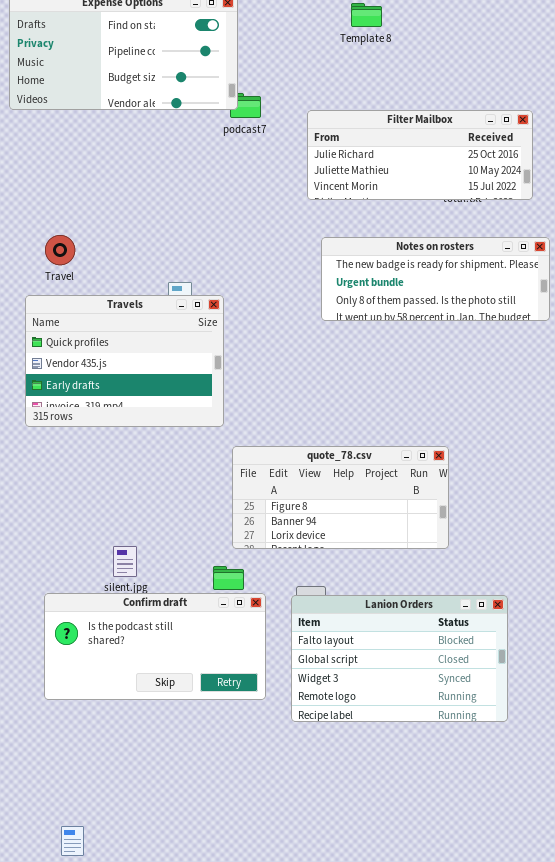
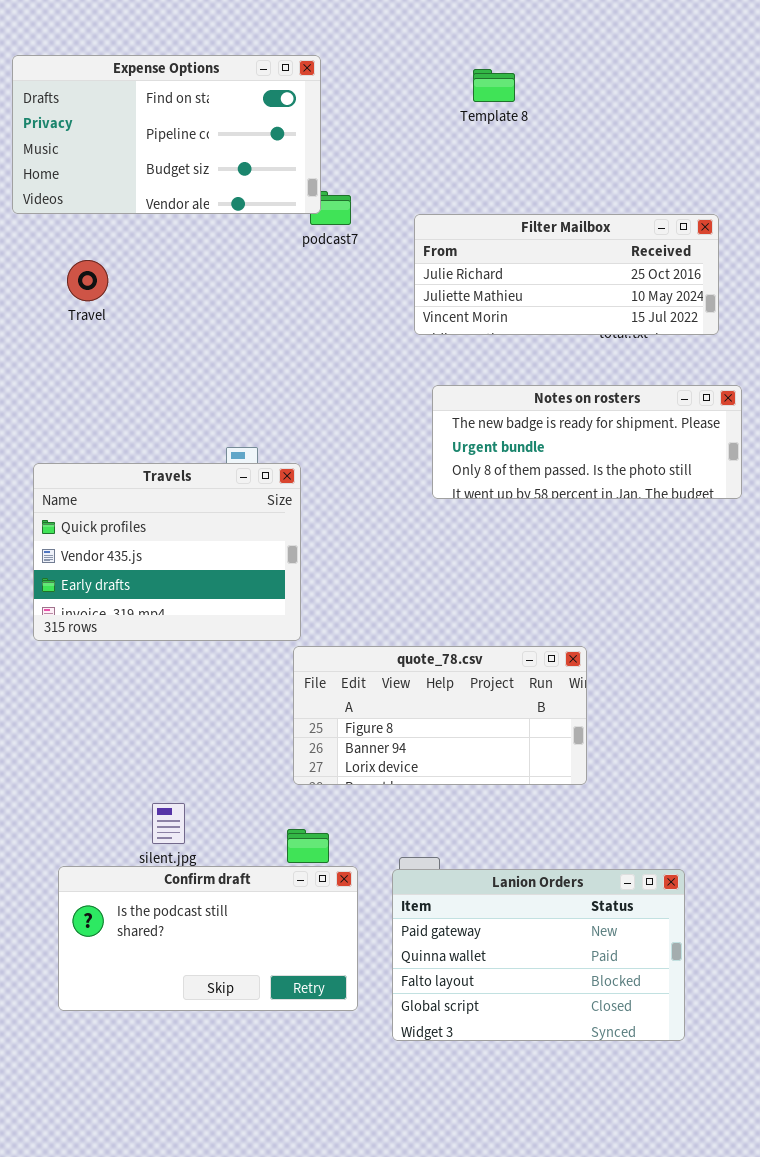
Travel: [45,235,75,265] -> [67,260,108,301], moved
quote_78.csv: [232,446,449,549] -> [293,646,587,785], moved
Lanion Orders: [291,595,508,722] -> [392,869,685,1041], scrolled up 2 rows

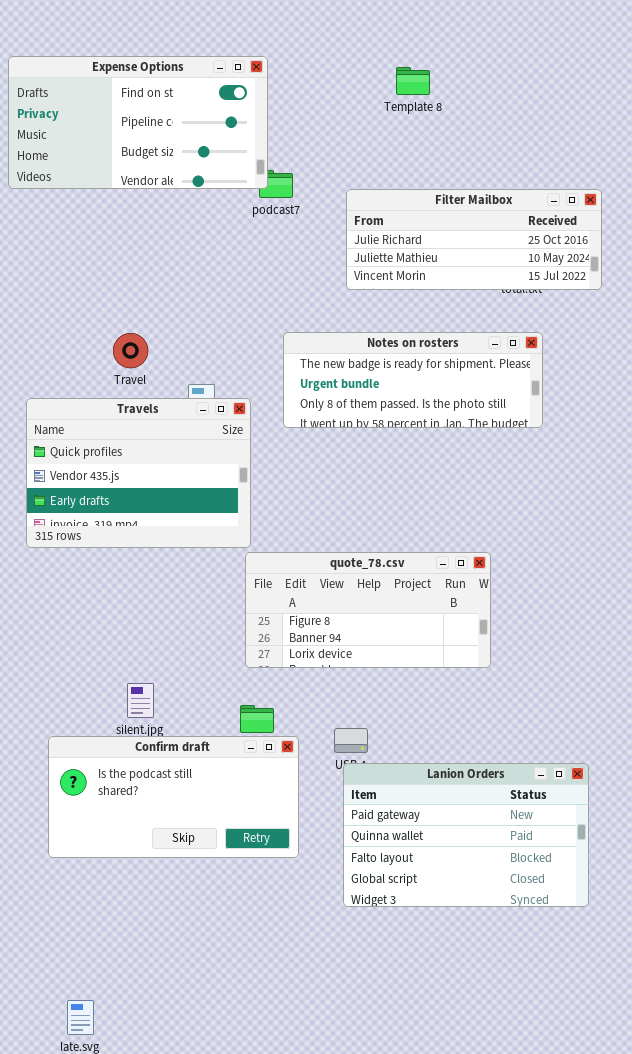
Travel: [67,260,108,301] -> [113,333,148,368], moved
Notes on rosters: [432,385,742,499] -> [283,332,543,428], moved
Lanion Orders: [392,869,685,1041] -> [343,763,589,907], moved

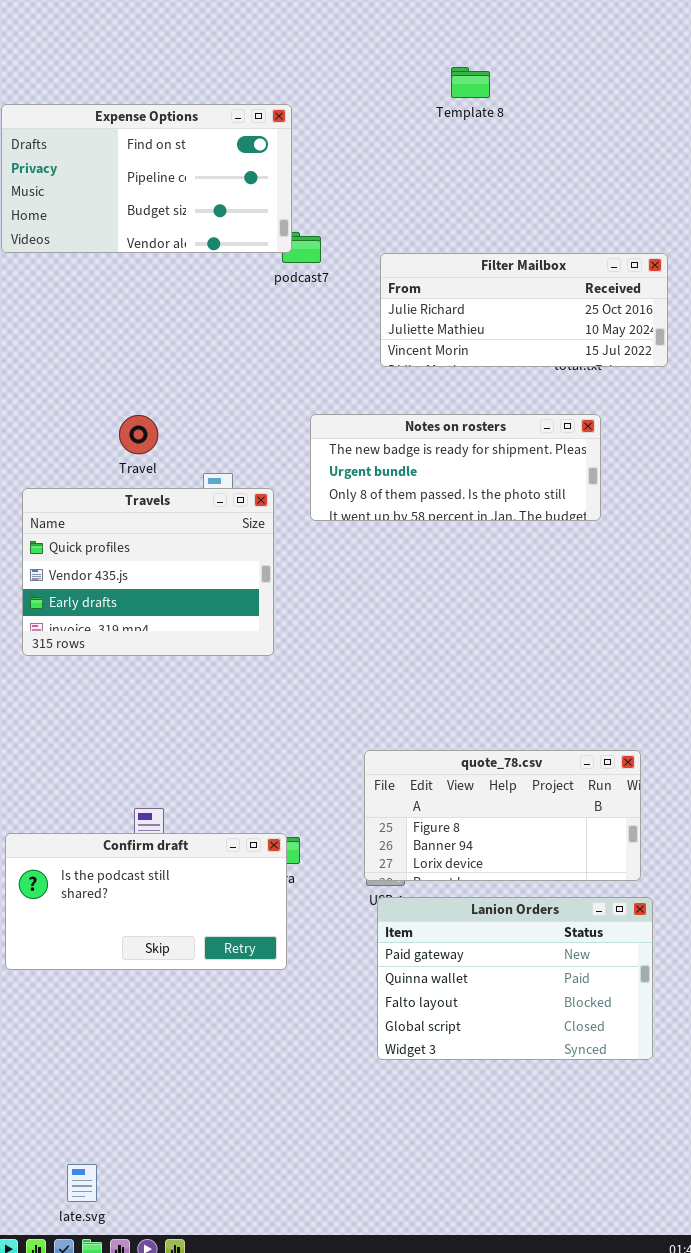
Template 8: [396,67,430,95] -> [451,67,490,98], moved
quote_78.csv: [245,552,491,668] -> [364,750,641,881], moved
Confirm draft: [48,736,299,858] -> [5,833,287,970], moved

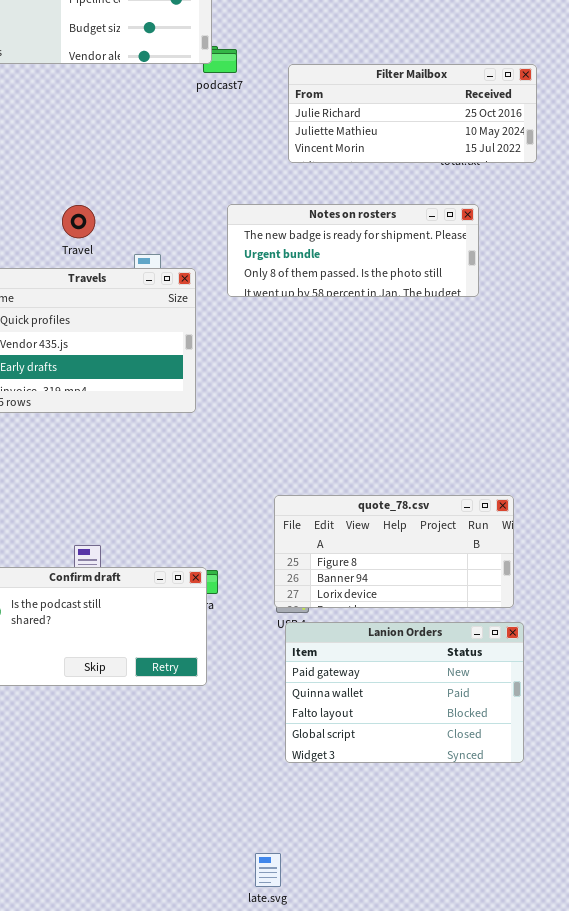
late.svg: [67,1164,97,1202] -> [255,853,281,887], moved

